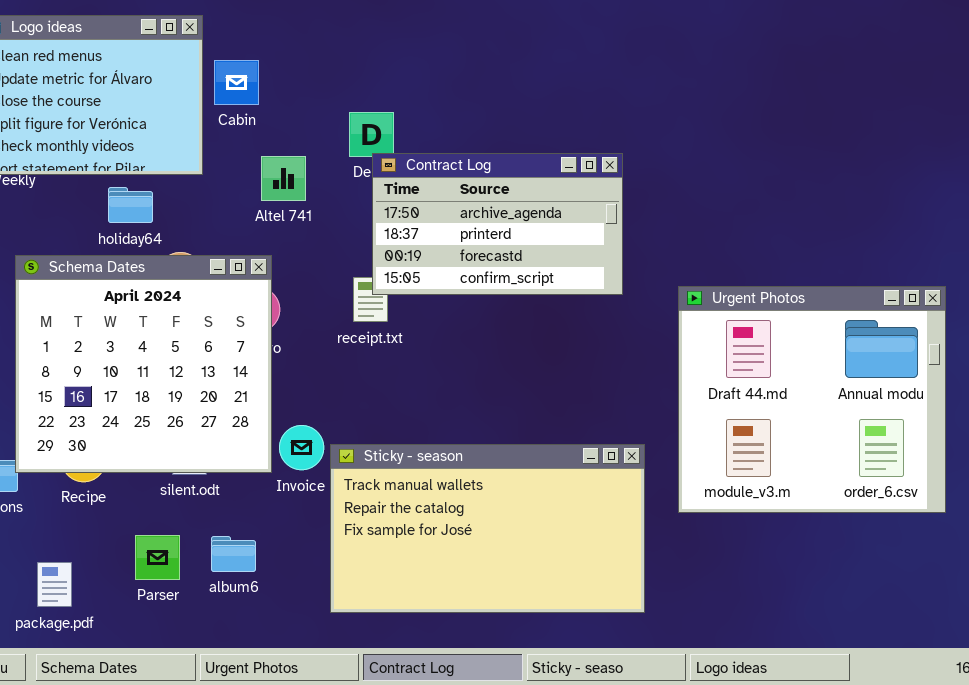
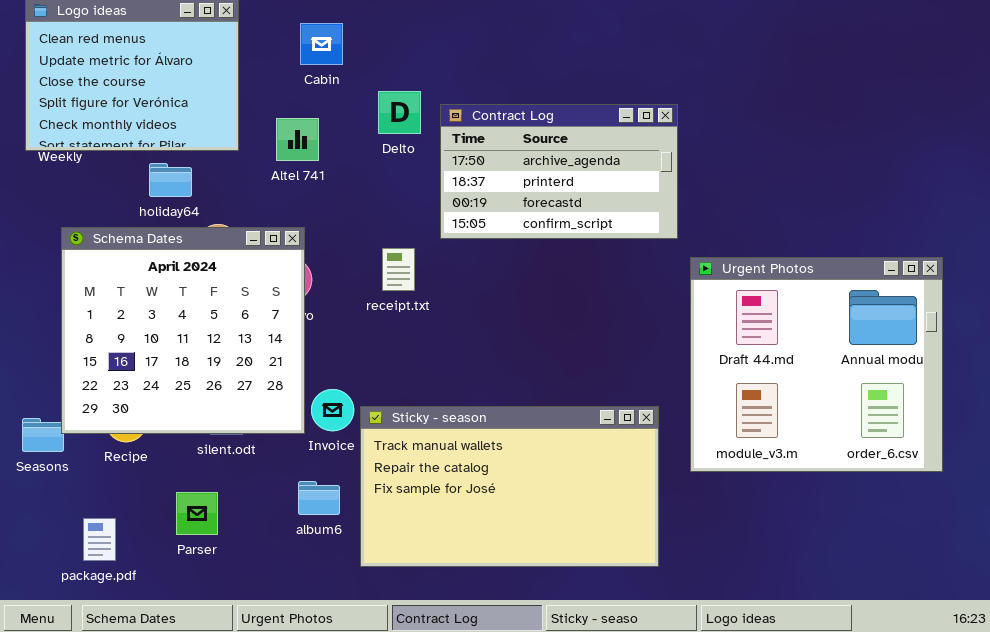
Cabin: [214,60,259,105] -> [300,23,343,65], moved
Contract Log: [372,153,623,295] -> [440,104,678,239], moved
Altel 741: [261,156,306,201] -> [276,118,319,161], moved
album6: [211,536,256,572] -> [298,481,340,515], moved

